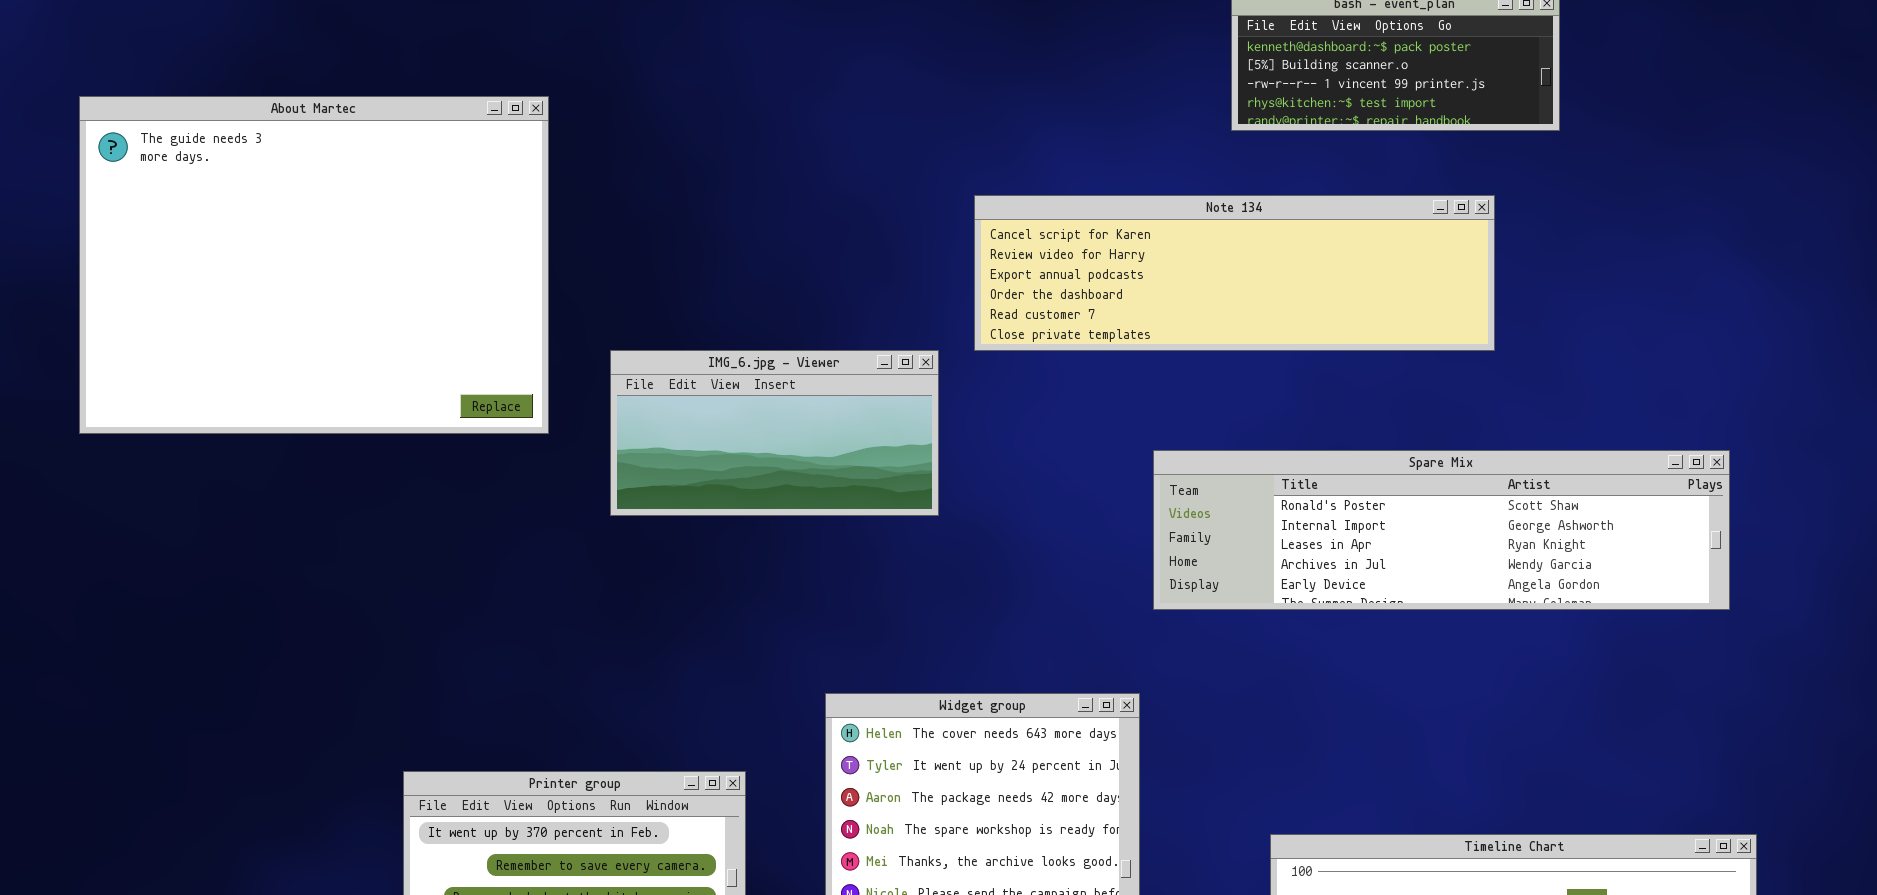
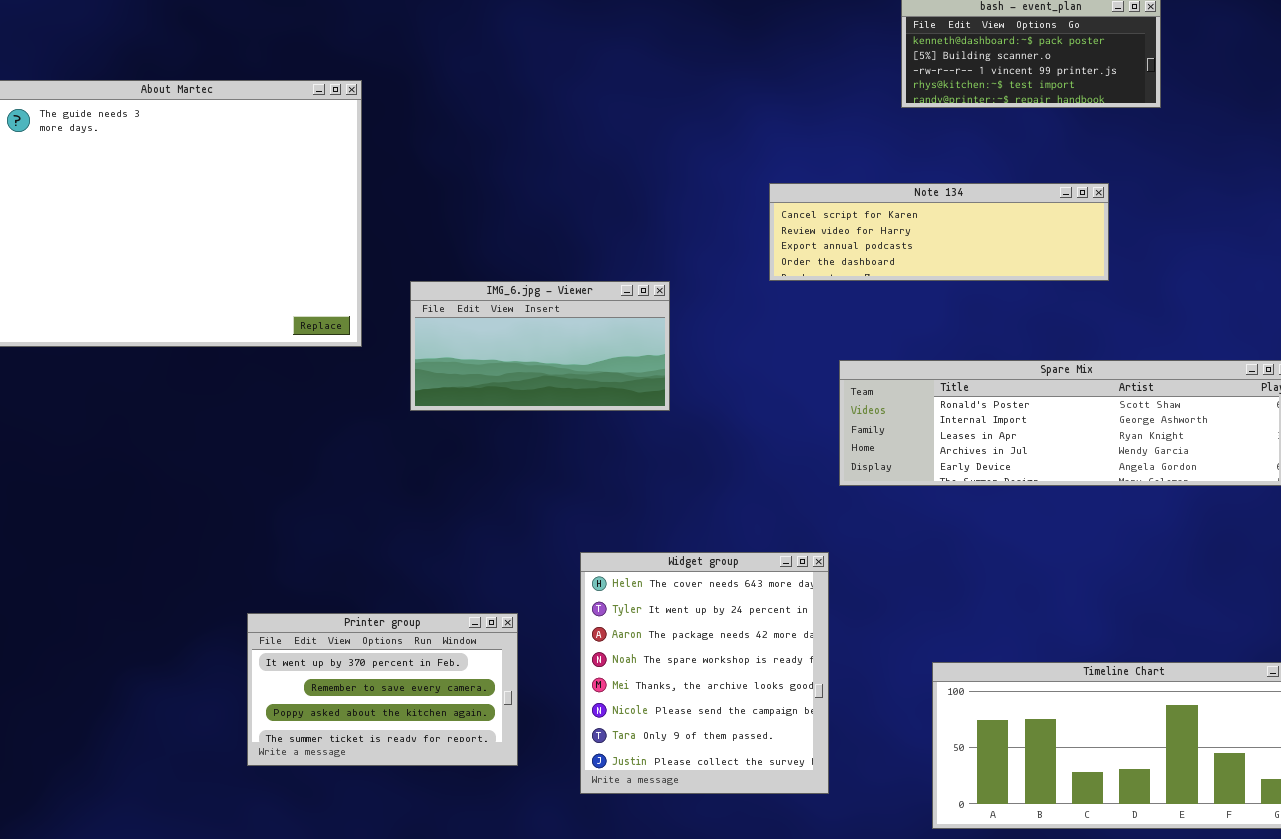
Note 134: [974,195,1495,351] -> [769,183,1109,281], resized

